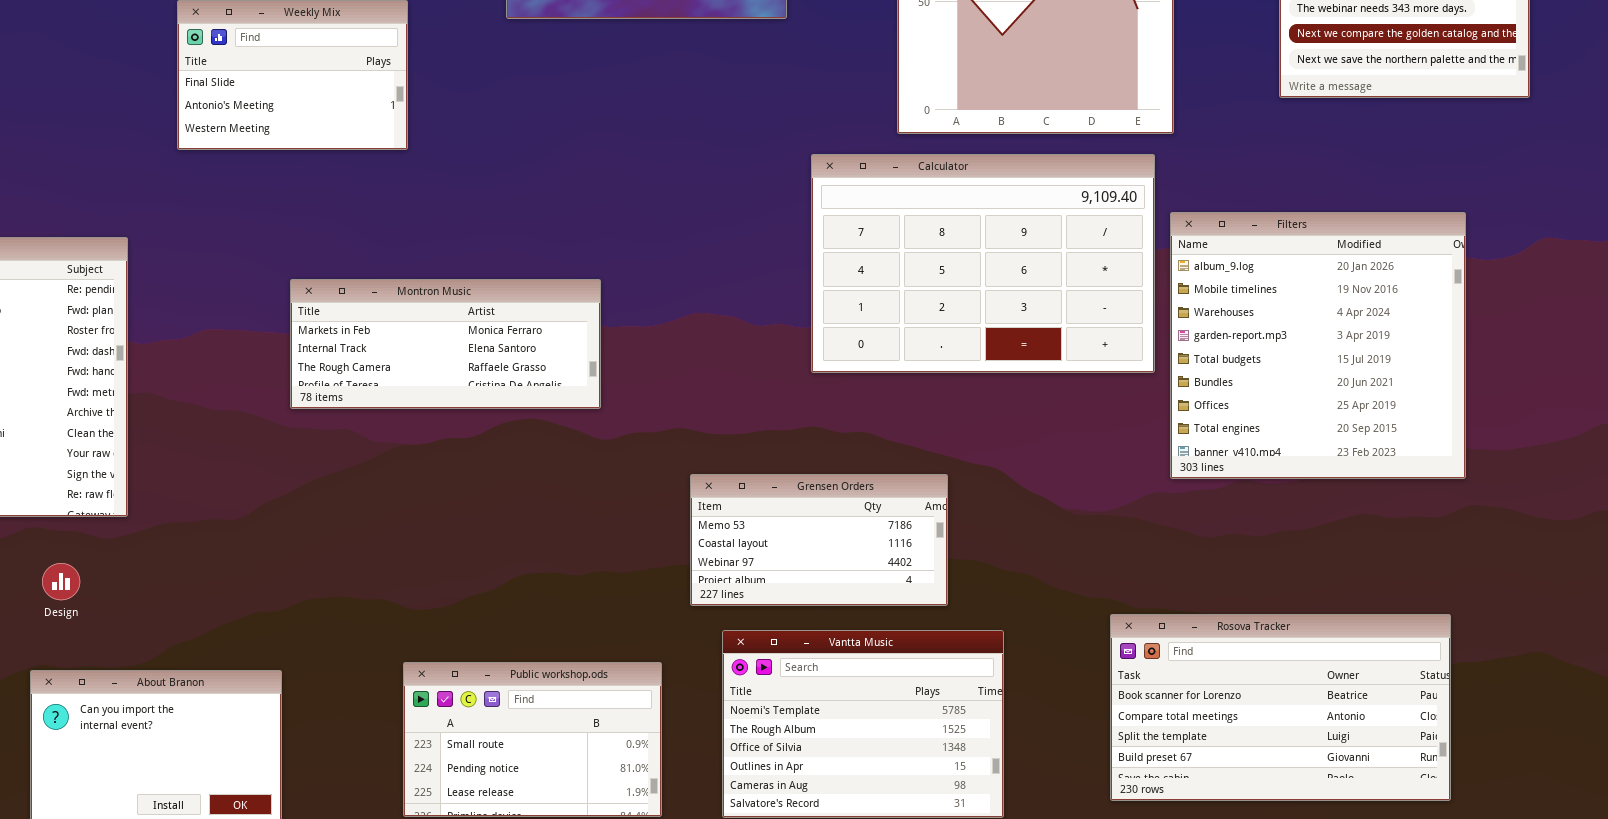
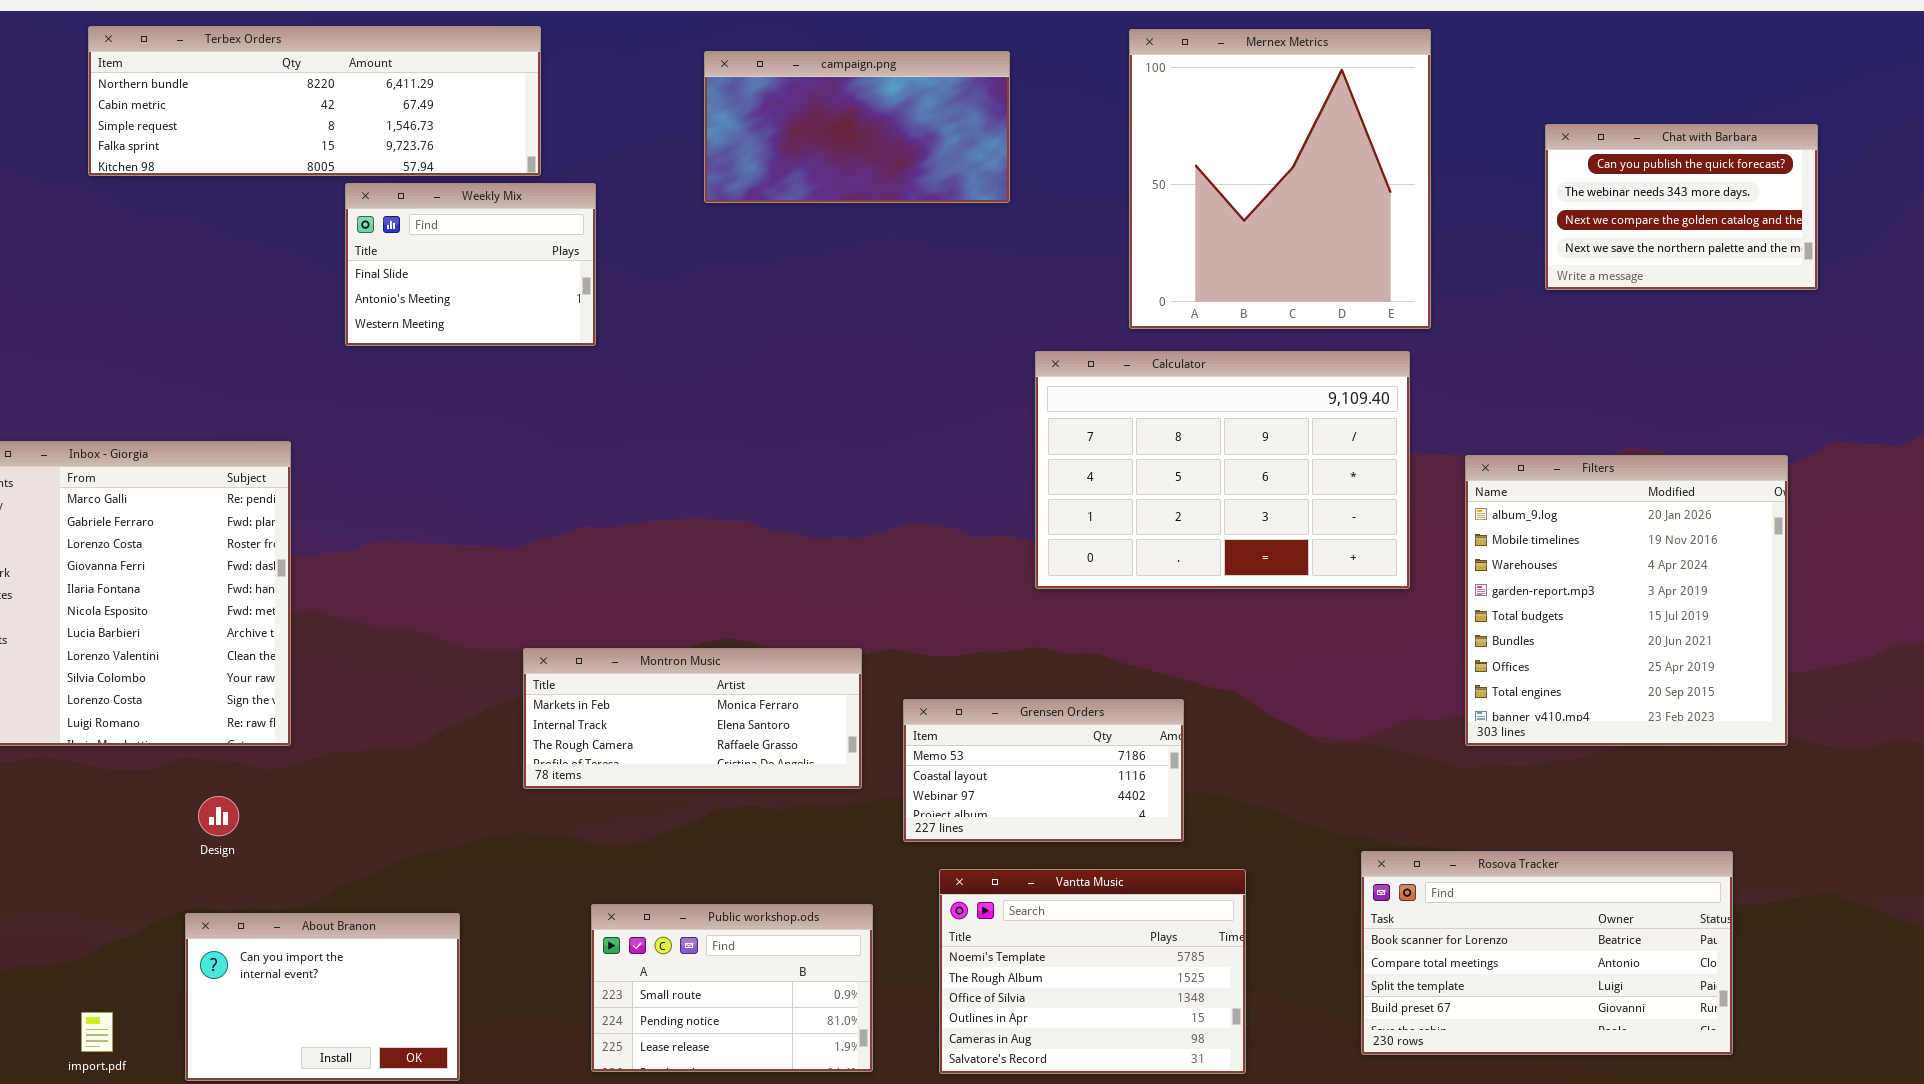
Filters: [1170,212,1466,479] -> [1465,455,1788,746], moved
Montron Music: [290,279,601,409] -> [523,648,862,789], moved

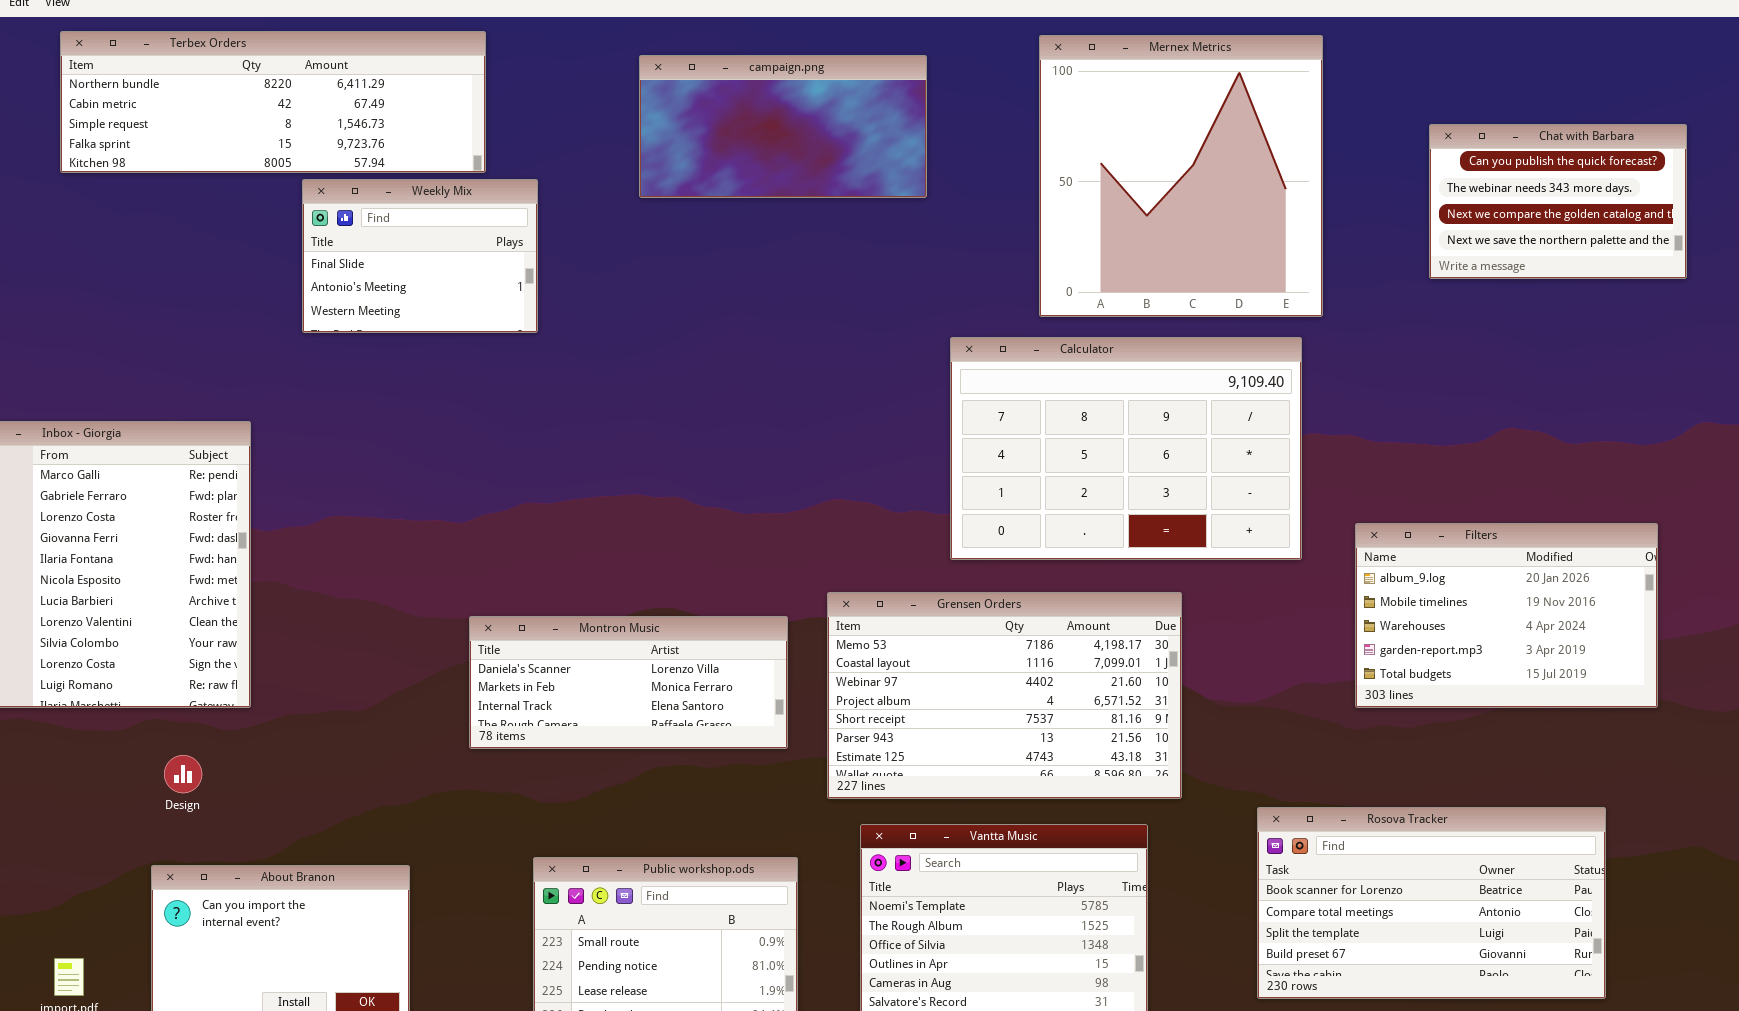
Filters: [1465,455,1788,746] -> [1355,523,1658,708], resized
Montron Music: [523,648,862,789] -> [469,616,788,749], scrolled up 1 row
Grensen Orders: [903,699,1184,842] -> [827,592,1182,799], resized

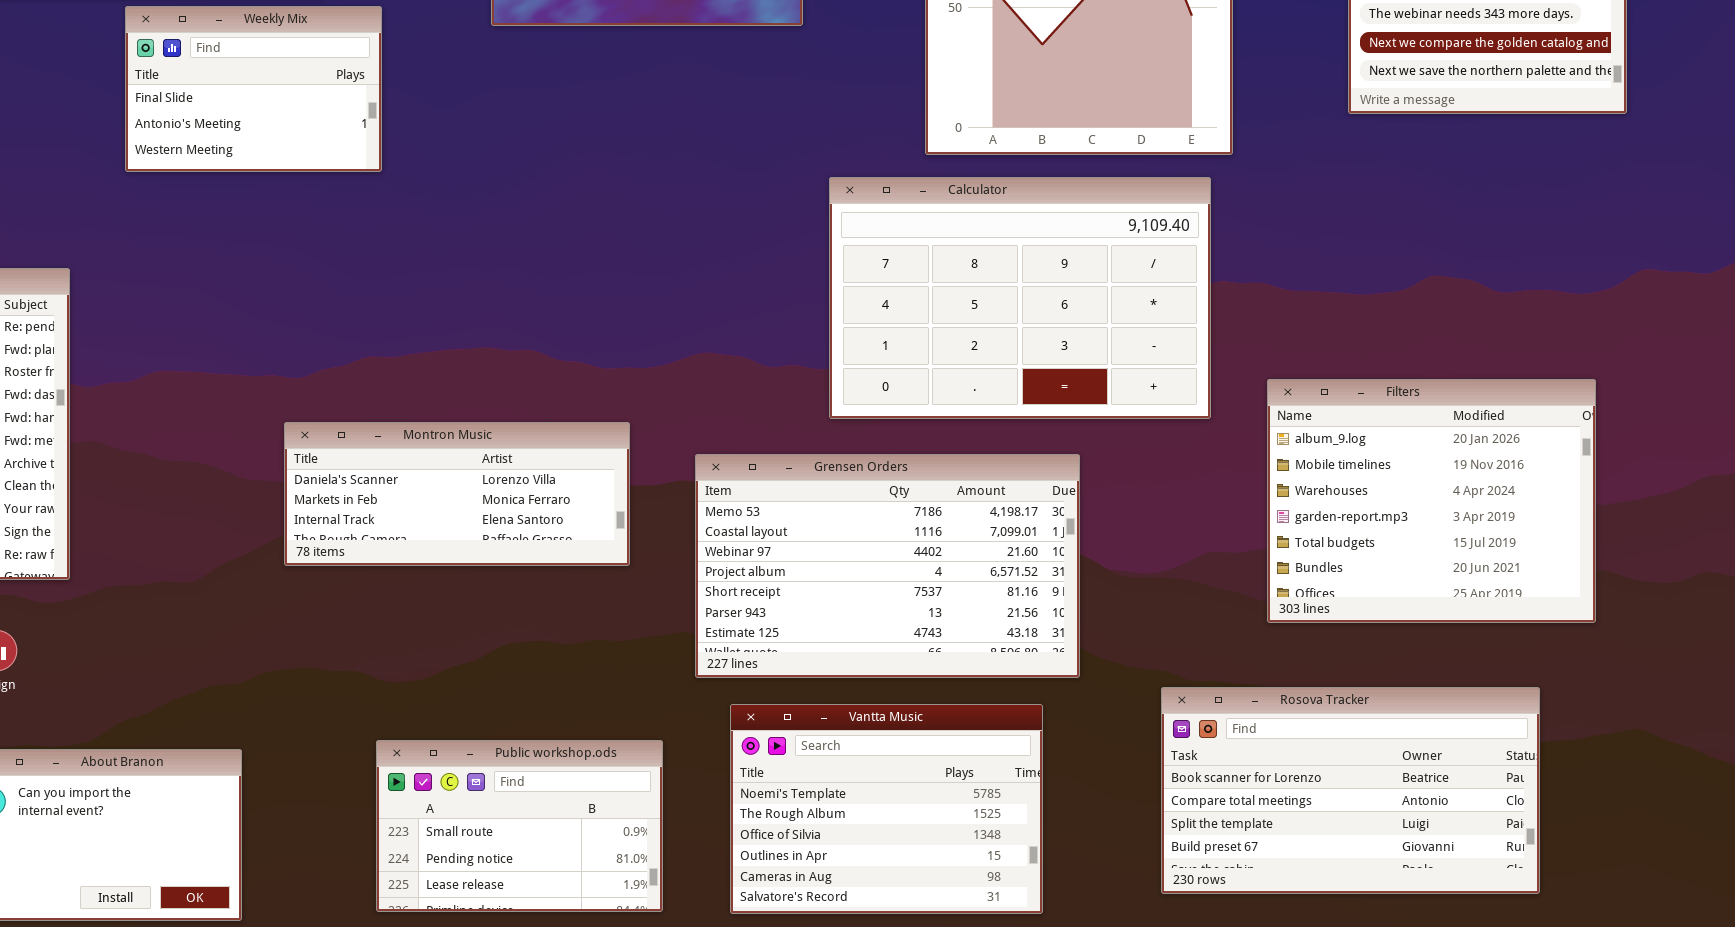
Filters: [1355,523,1658,708] -> [1267,379,1596,623], resized
Montron Music: [469,616,788,749] -> [284,422,630,566], moved

